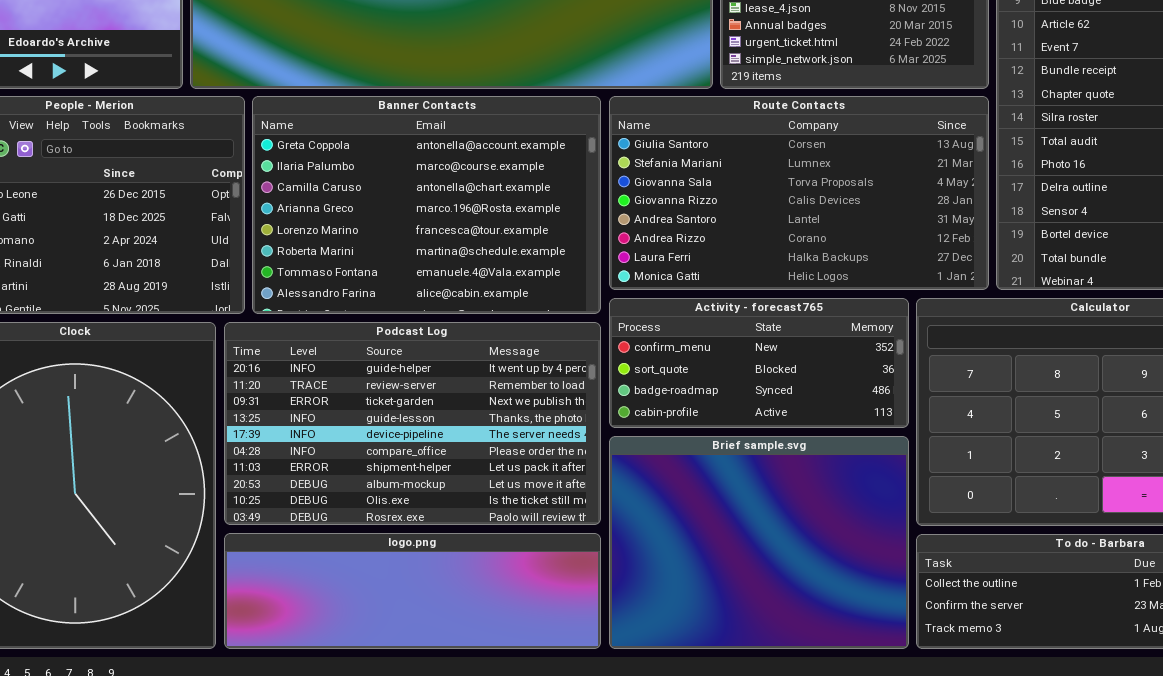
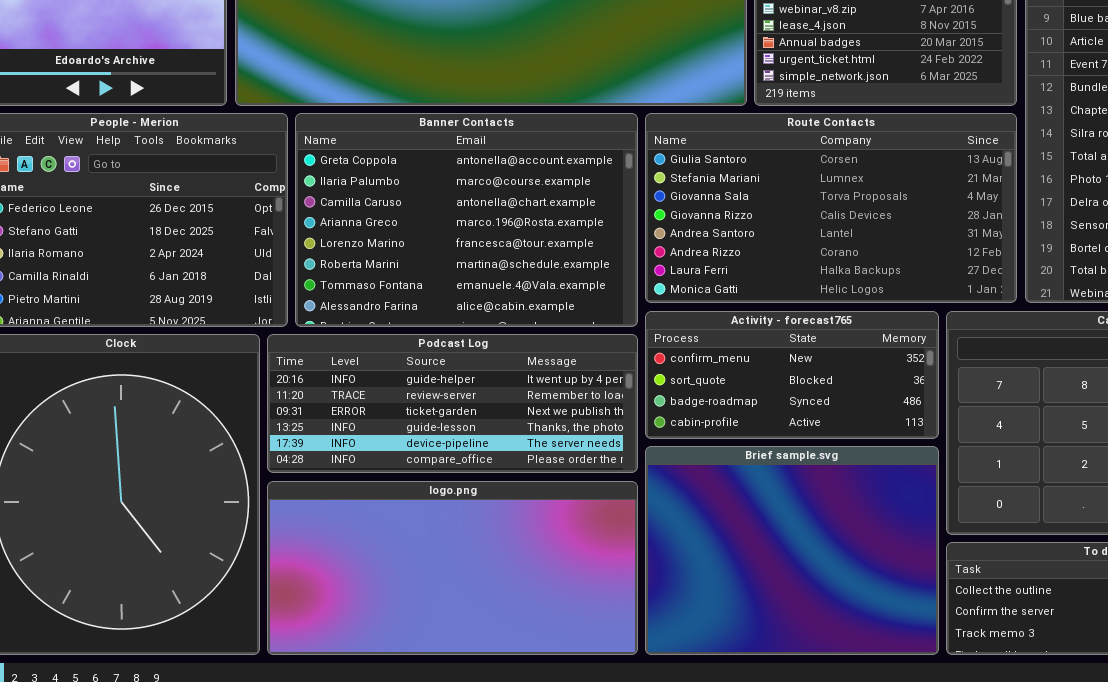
Podcast Log: [224,322,601,525] -> [267,334,638,473], resized
logo.png: [224,533,601,649] -> [267,481,638,655], resized

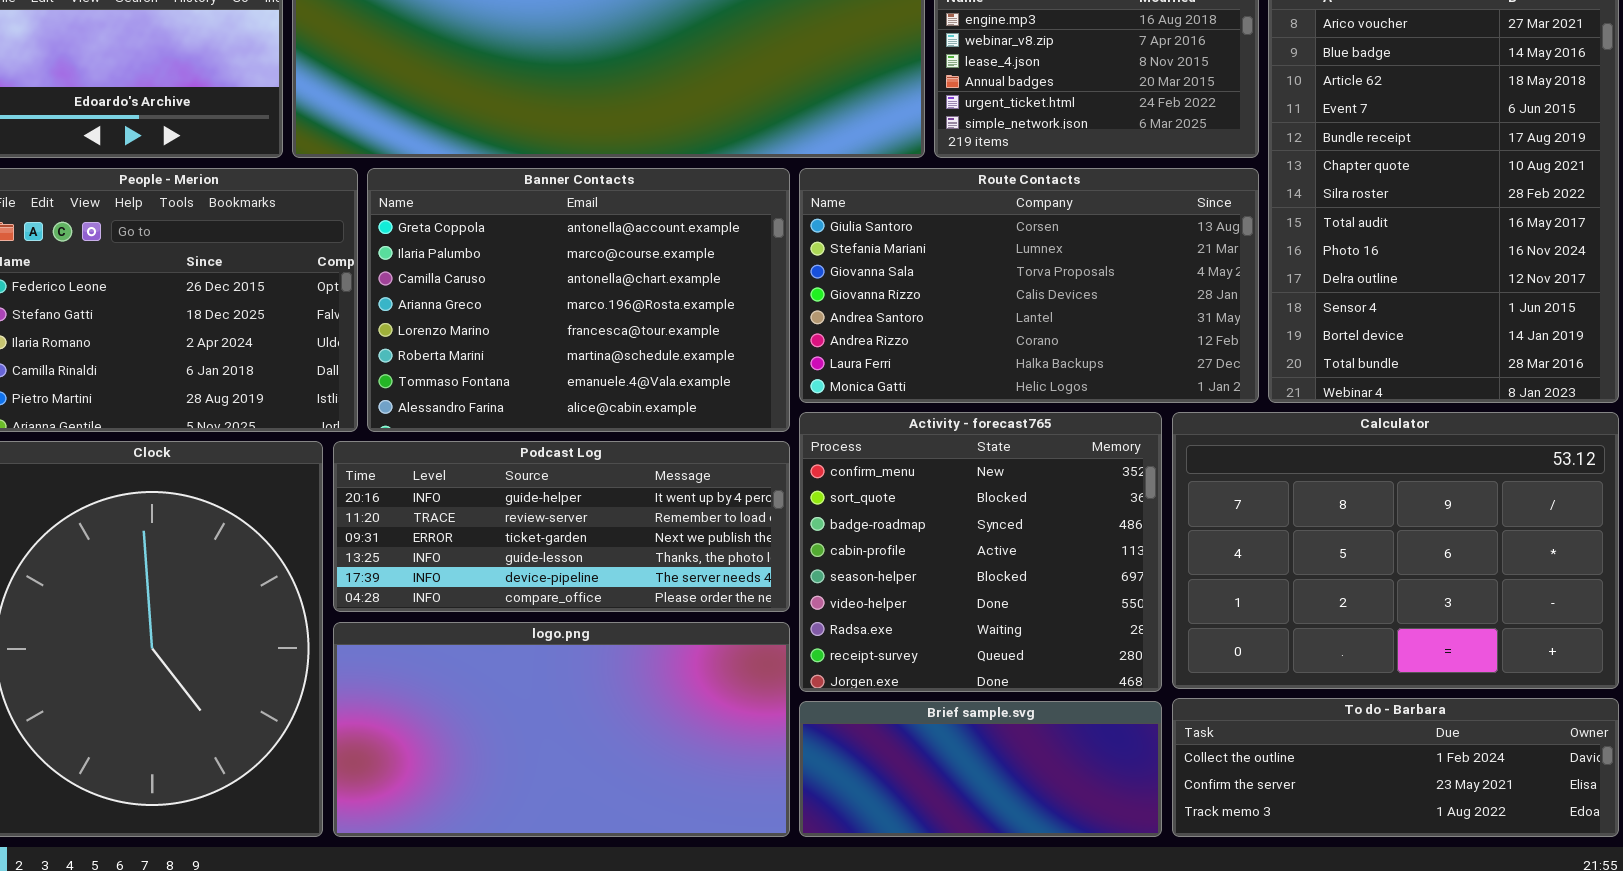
Activity - forecast765: [645,311,939,439] -> [799,412,1162,692], resized
Brief sample.svg: [645,446,939,655] -> [799,701,1162,837], resized

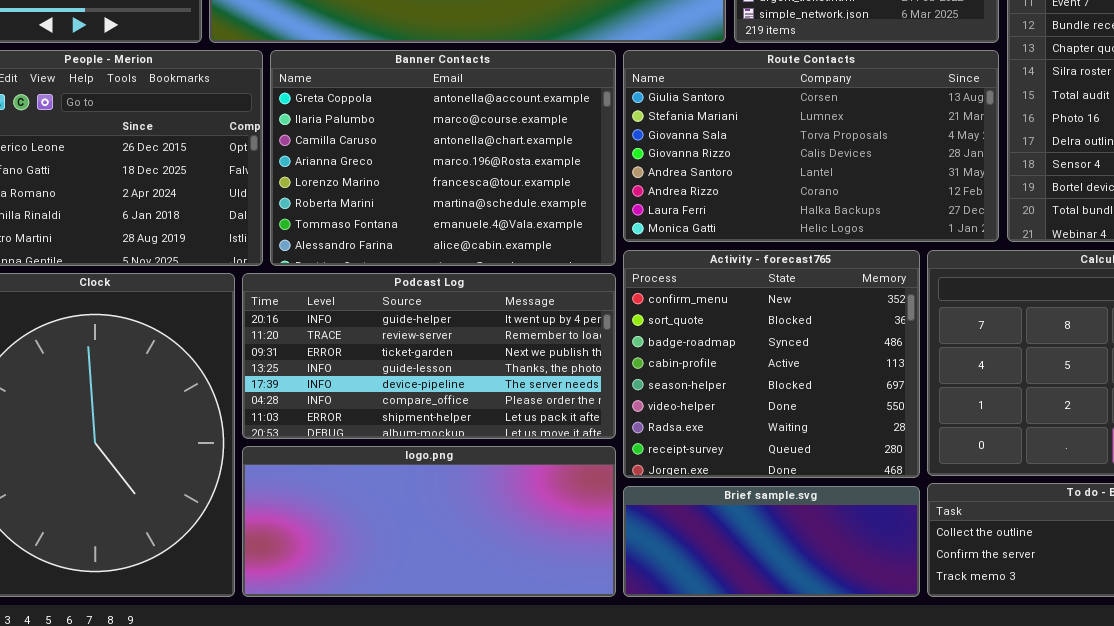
Podcast Log: [333,441,790,612] -> [242,273,616,439], resized
logo.png: [333,622,790,837] -> [242,446,616,597], resized

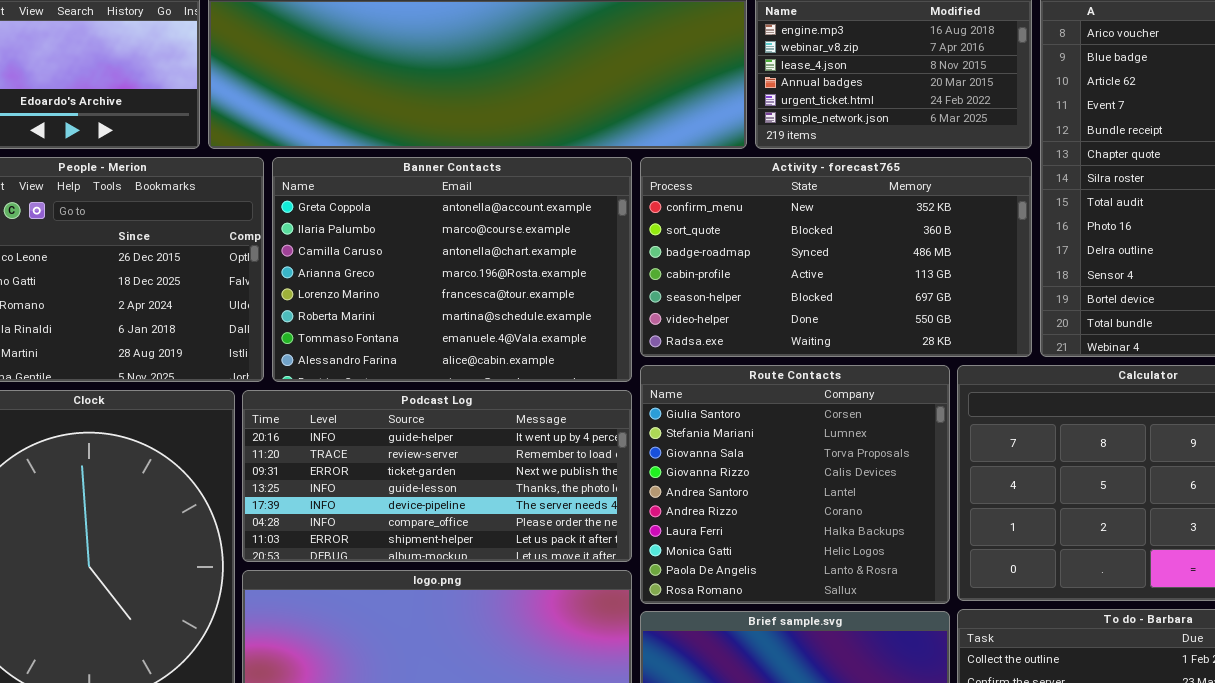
Route Contacts: [623,50,999,242] -> [640,365,950,604], moved, resized
Activity - forecast765: [623,250,920,478] -> [640,157,1032,357], moved, resized

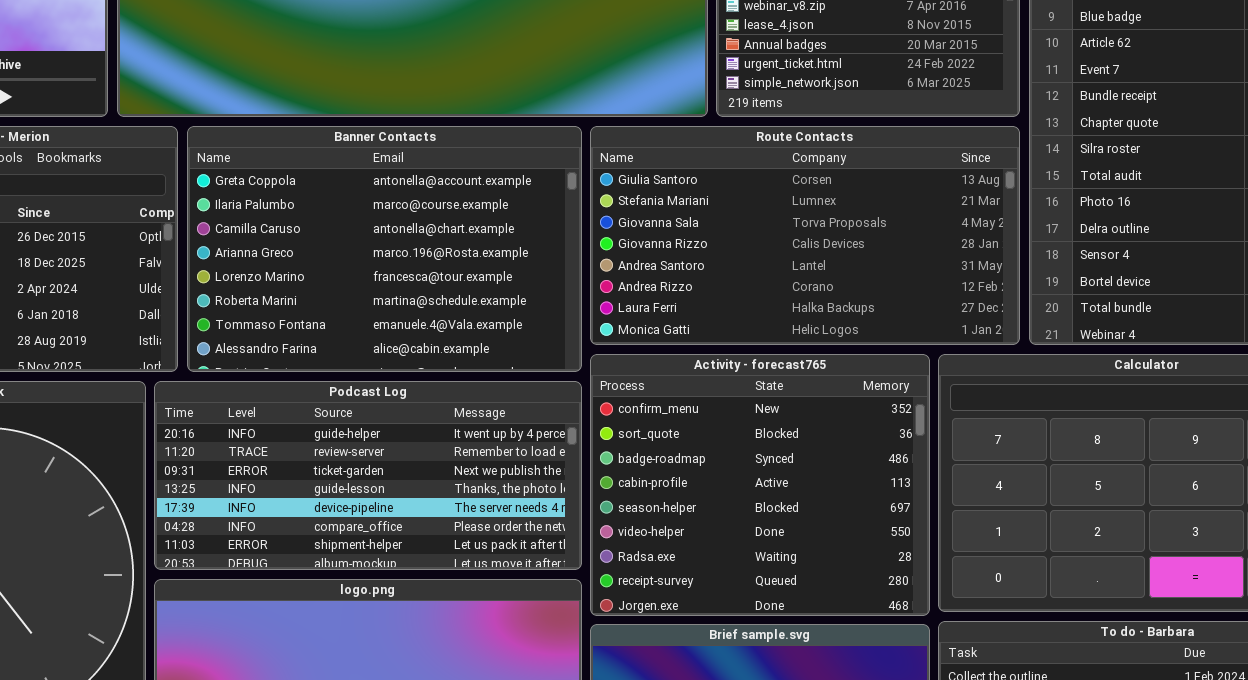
Activity - forecast765: [640,157,1032,357] -> [590,354,930,616], moved, resized
Route Contacts: [640,365,950,604] -> [590,126,1020,345], moved, resized

